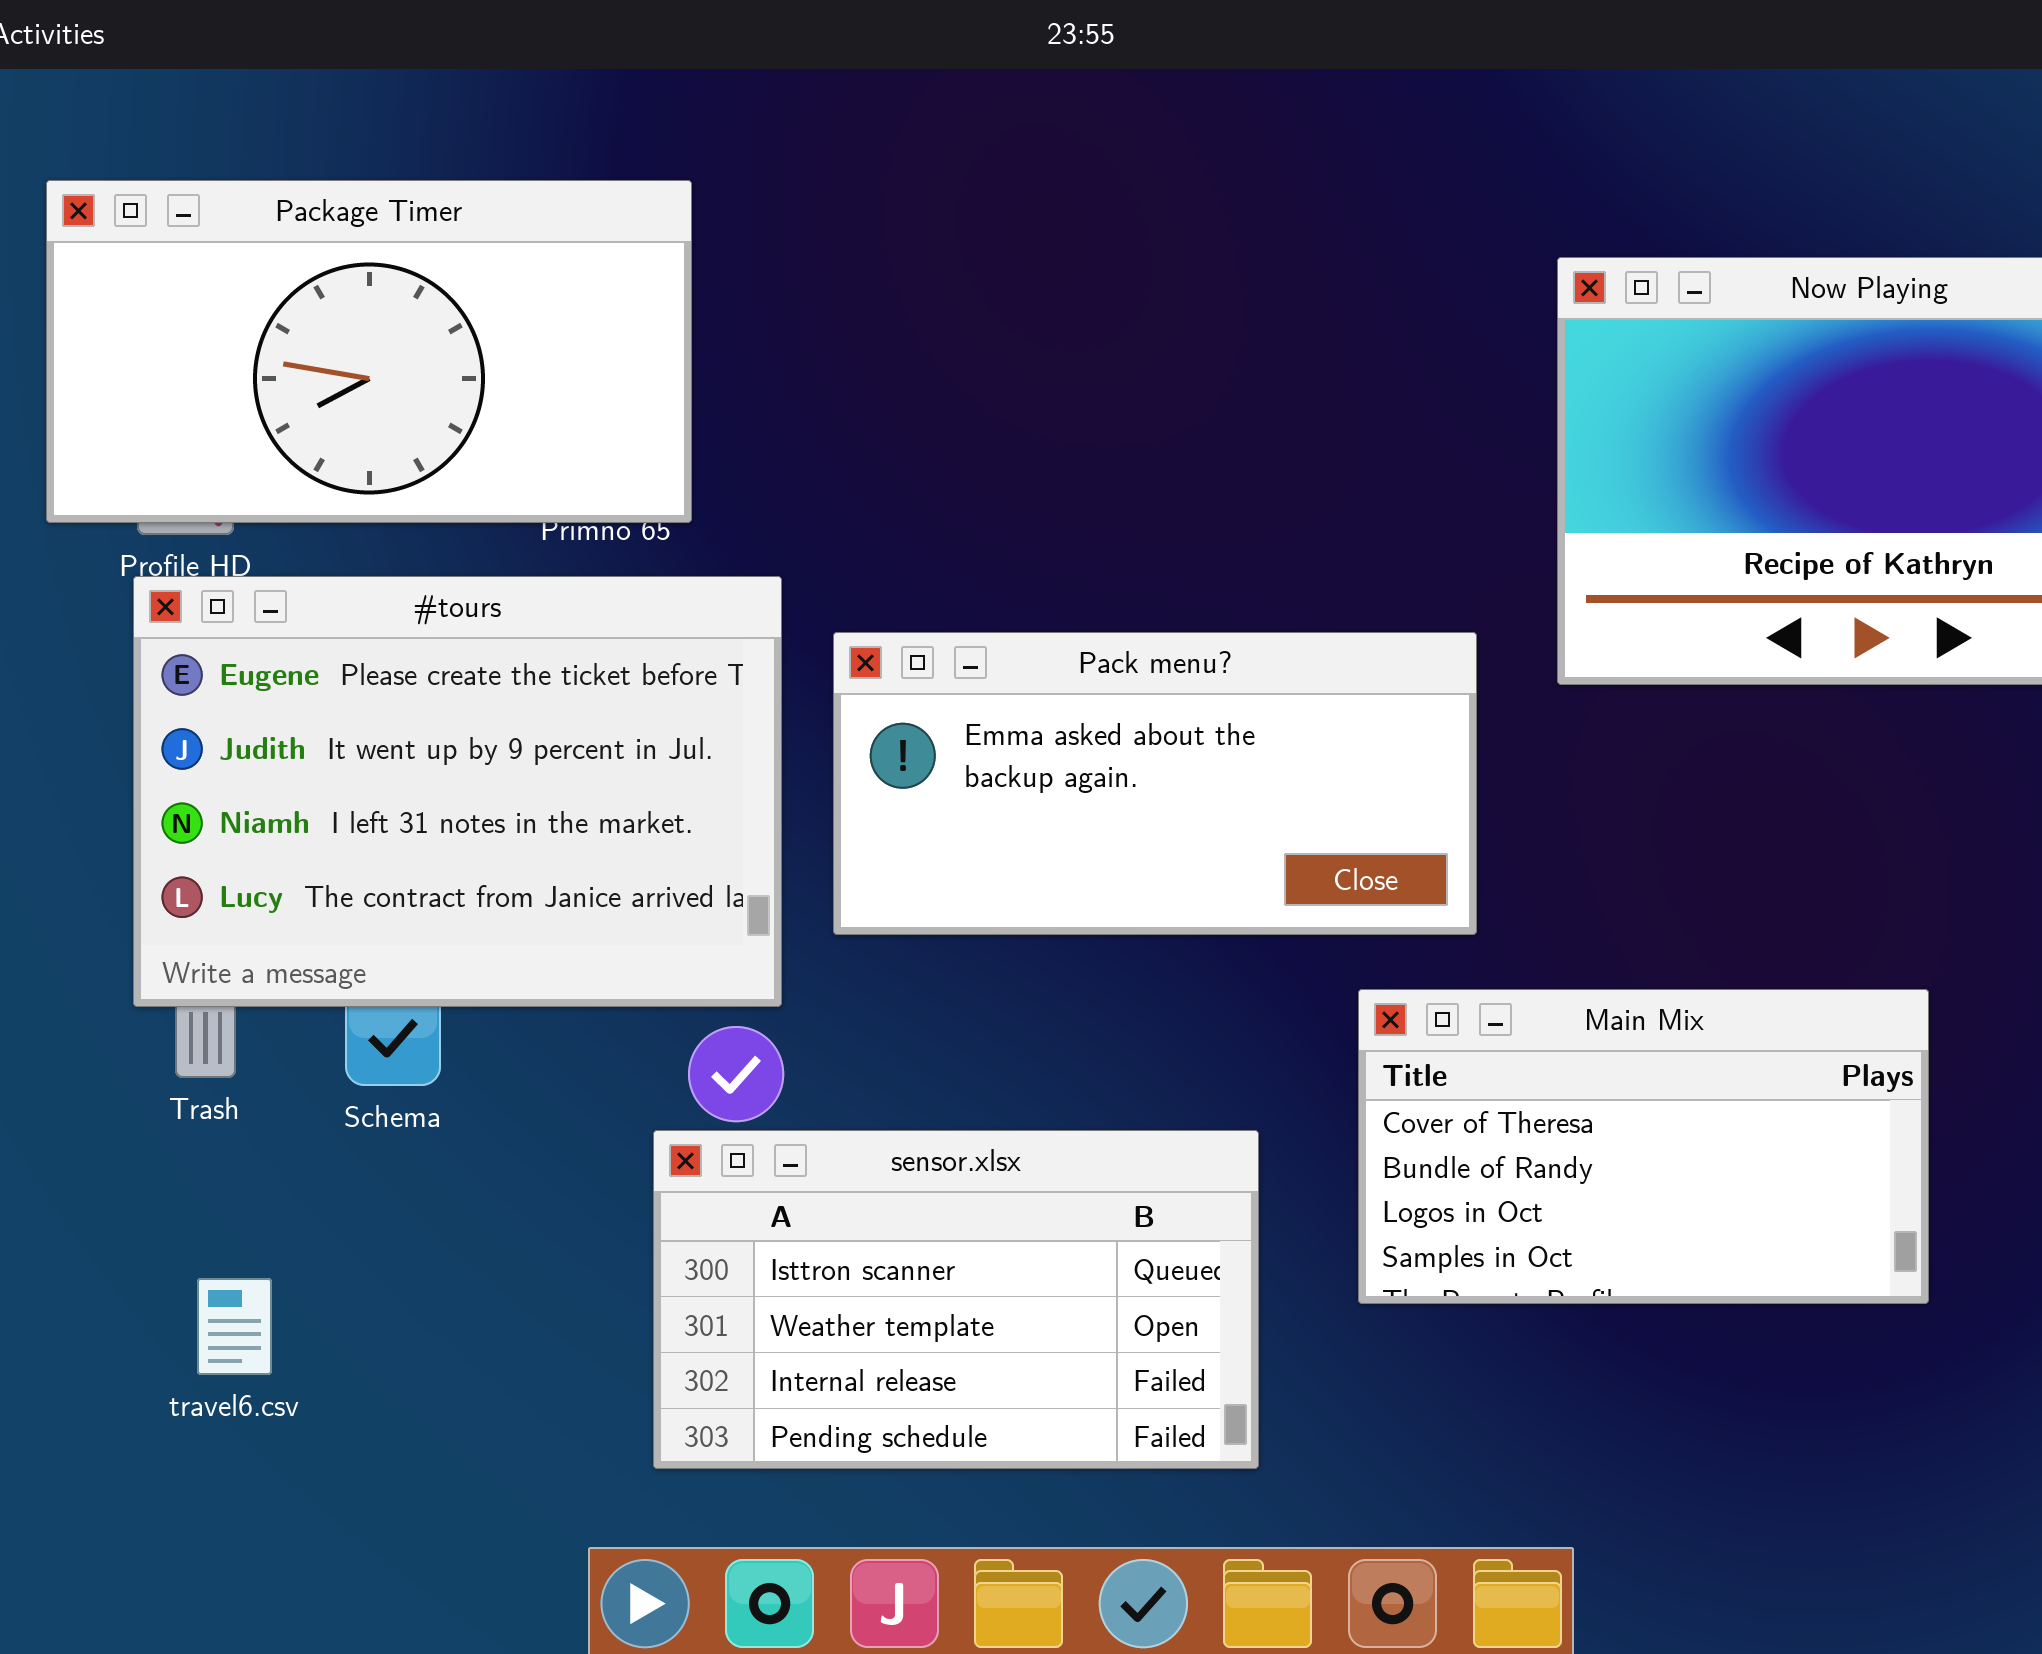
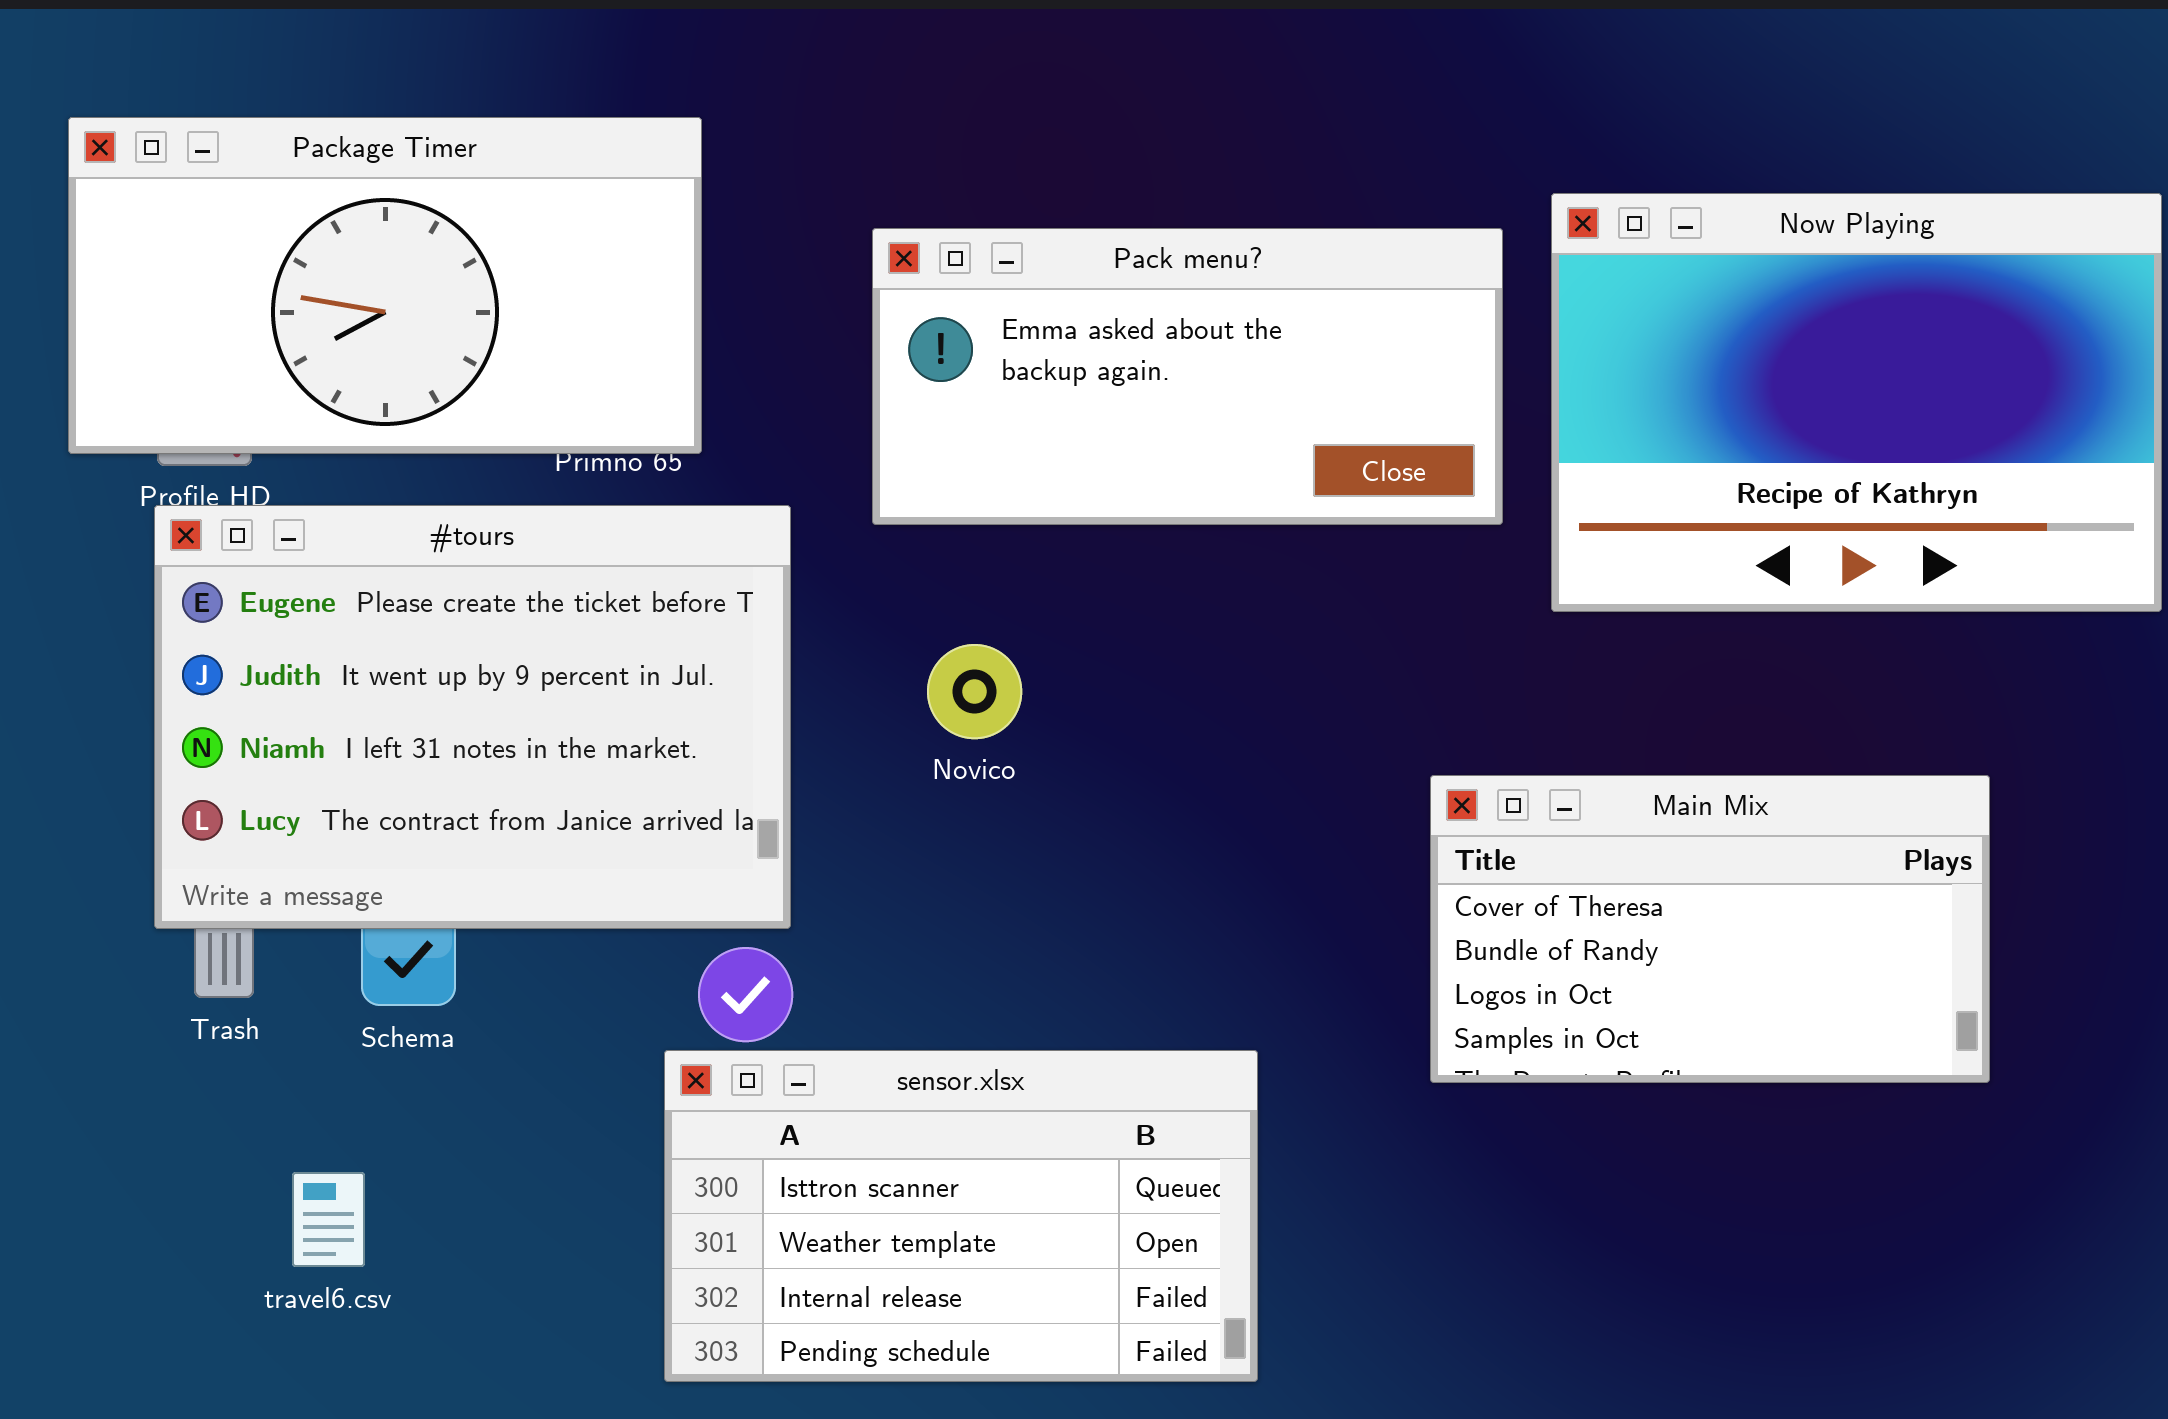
Pack menu?: [833,632,1477,935] -> [872,228,1503,525], moved
Main Mix: [1358,989,1929,1304] -> [1430,775,1990,1083], moved
travel6.csv: [197,1278,272,1375] -> [292,1172,365,1267], moved

